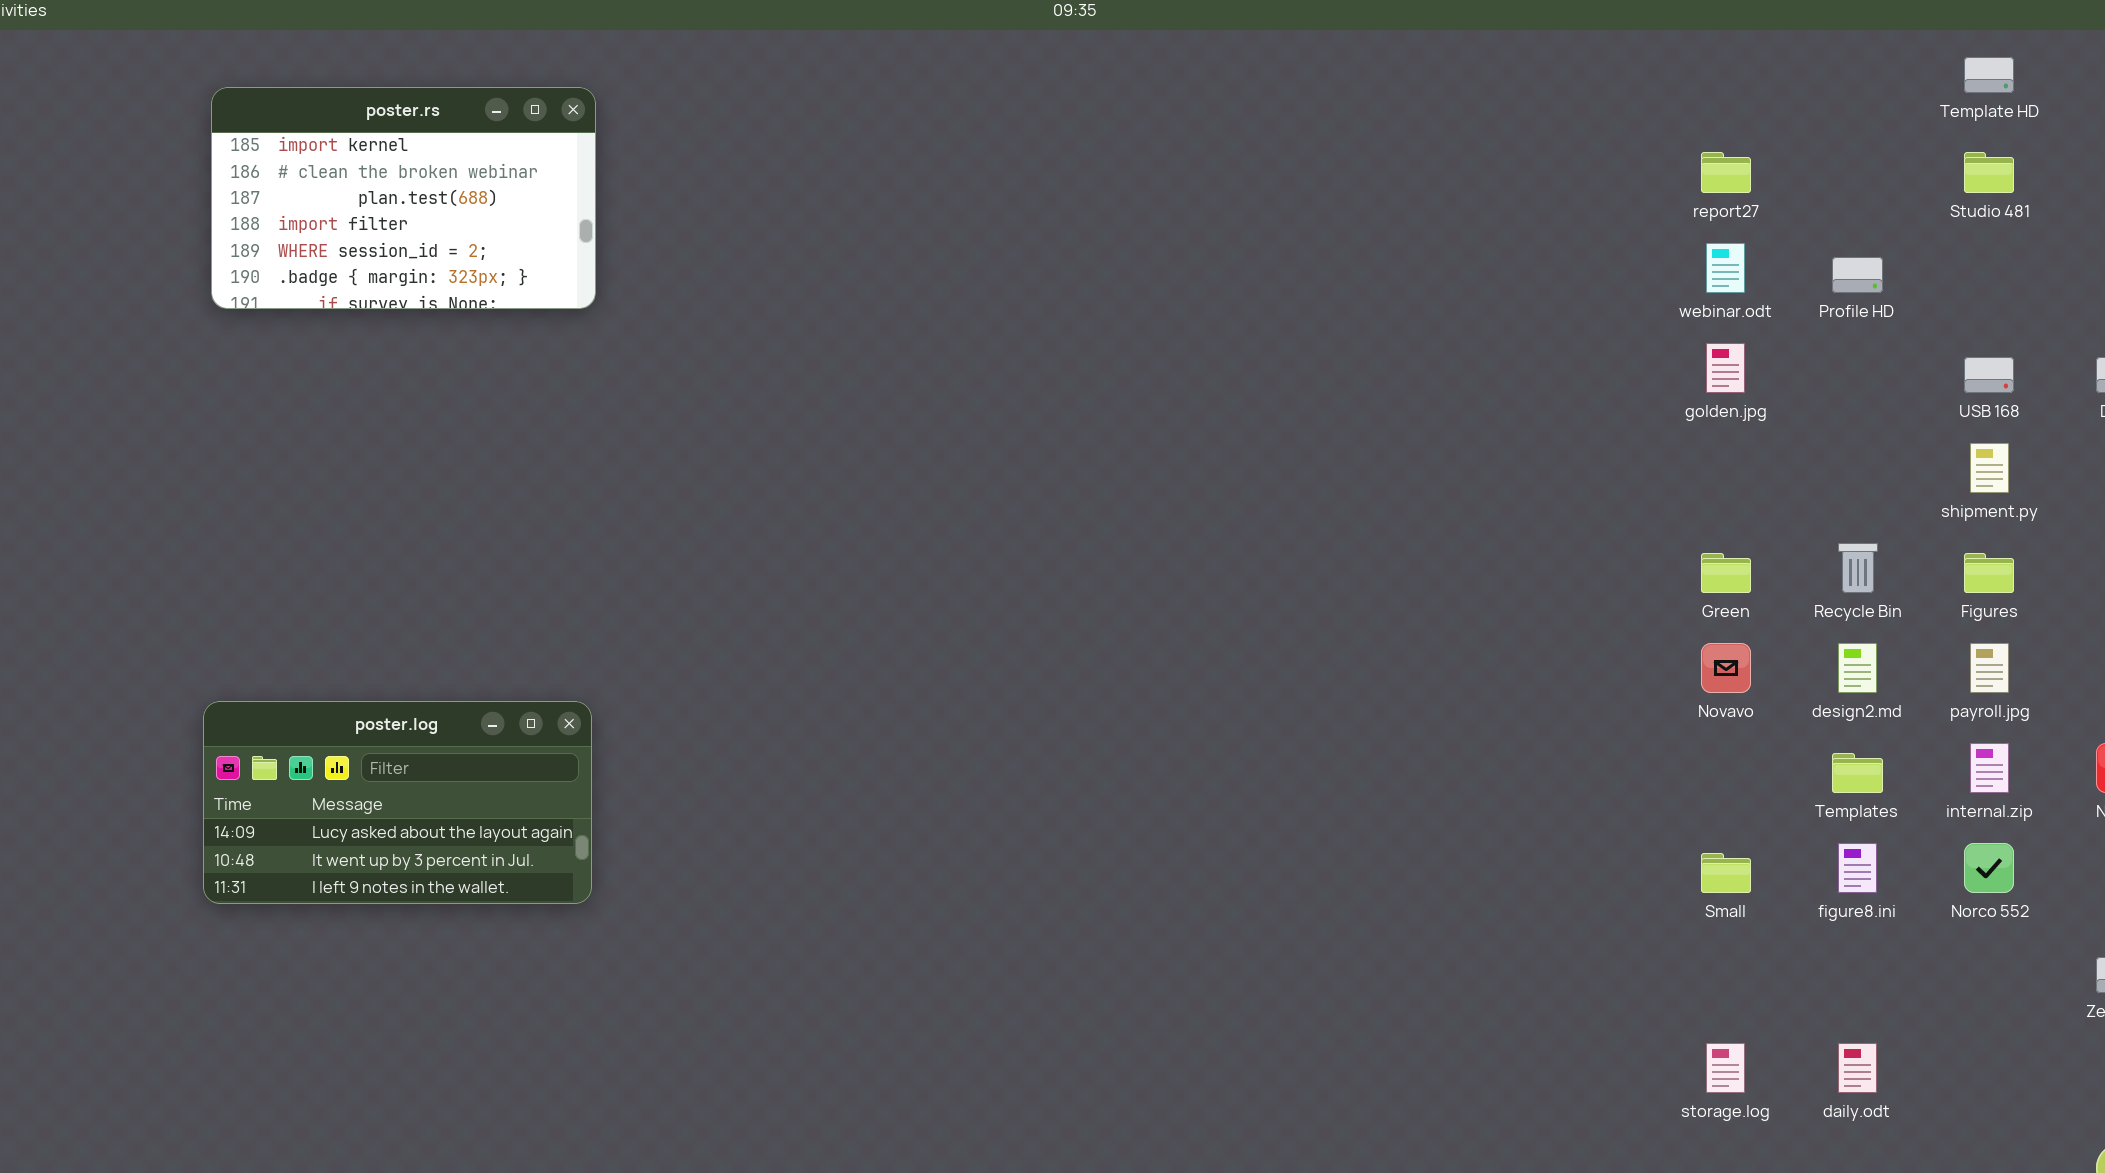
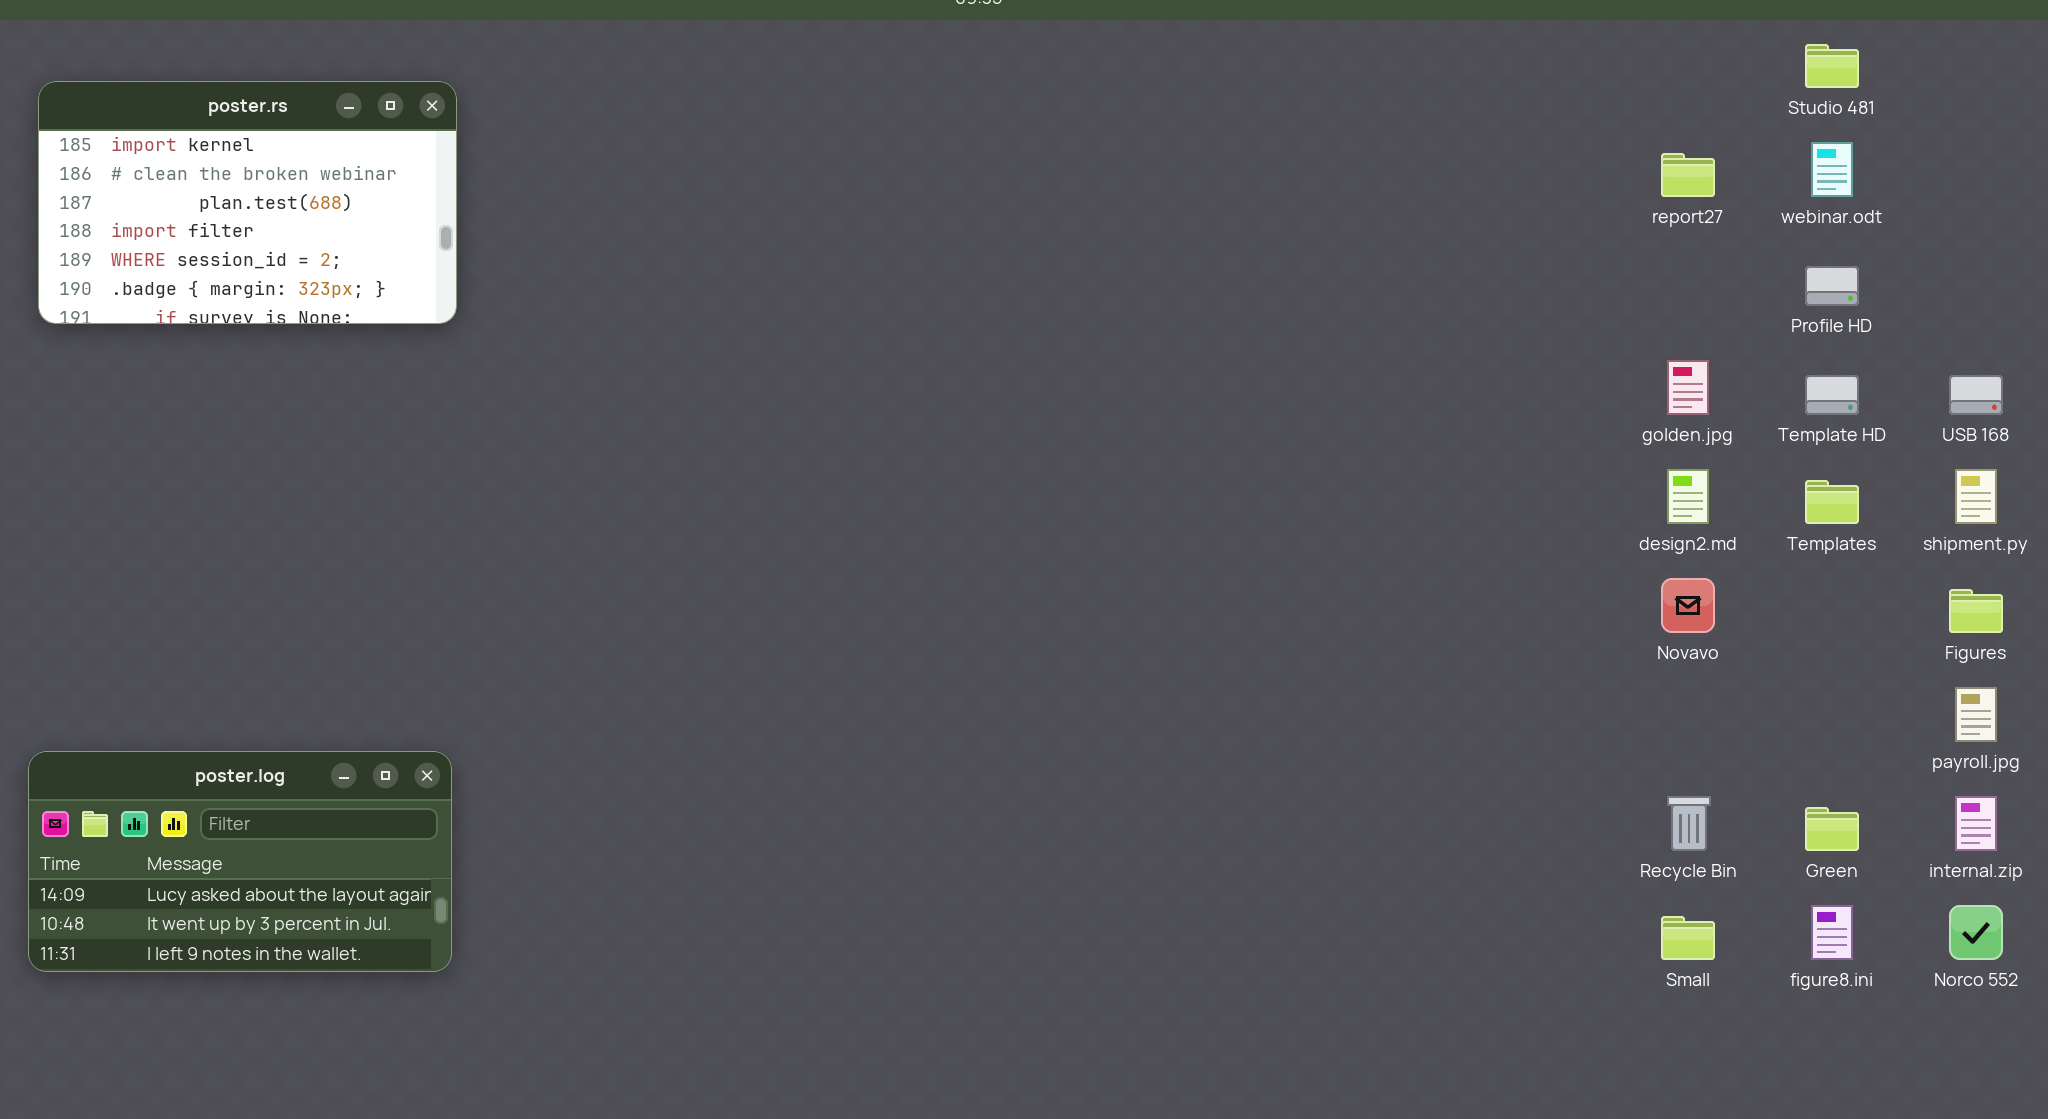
Template HD: [1964,57,2014,93] -> [1805,375,1859,415], moved
Studio 481: [1964,152,2014,193] -> [1805,44,1859,88], moved
webinar.odt: [1706,243,1745,293] -> [1811,142,1853,197], moved
Recycle Bin: [1838,543,1878,593] -> [1667,796,1711,851], moved
Green: [1701,553,1751,593] -> [1805,807,1859,851], moved
Novavo: [1701,643,1751,693] -> [1661,578,1715,633], moved
design2.md: [1838,643,1877,693] -> [1667,469,1709,524], moved
Templates: [1832,753,1883,793] -> [1805,480,1859,524], moved

